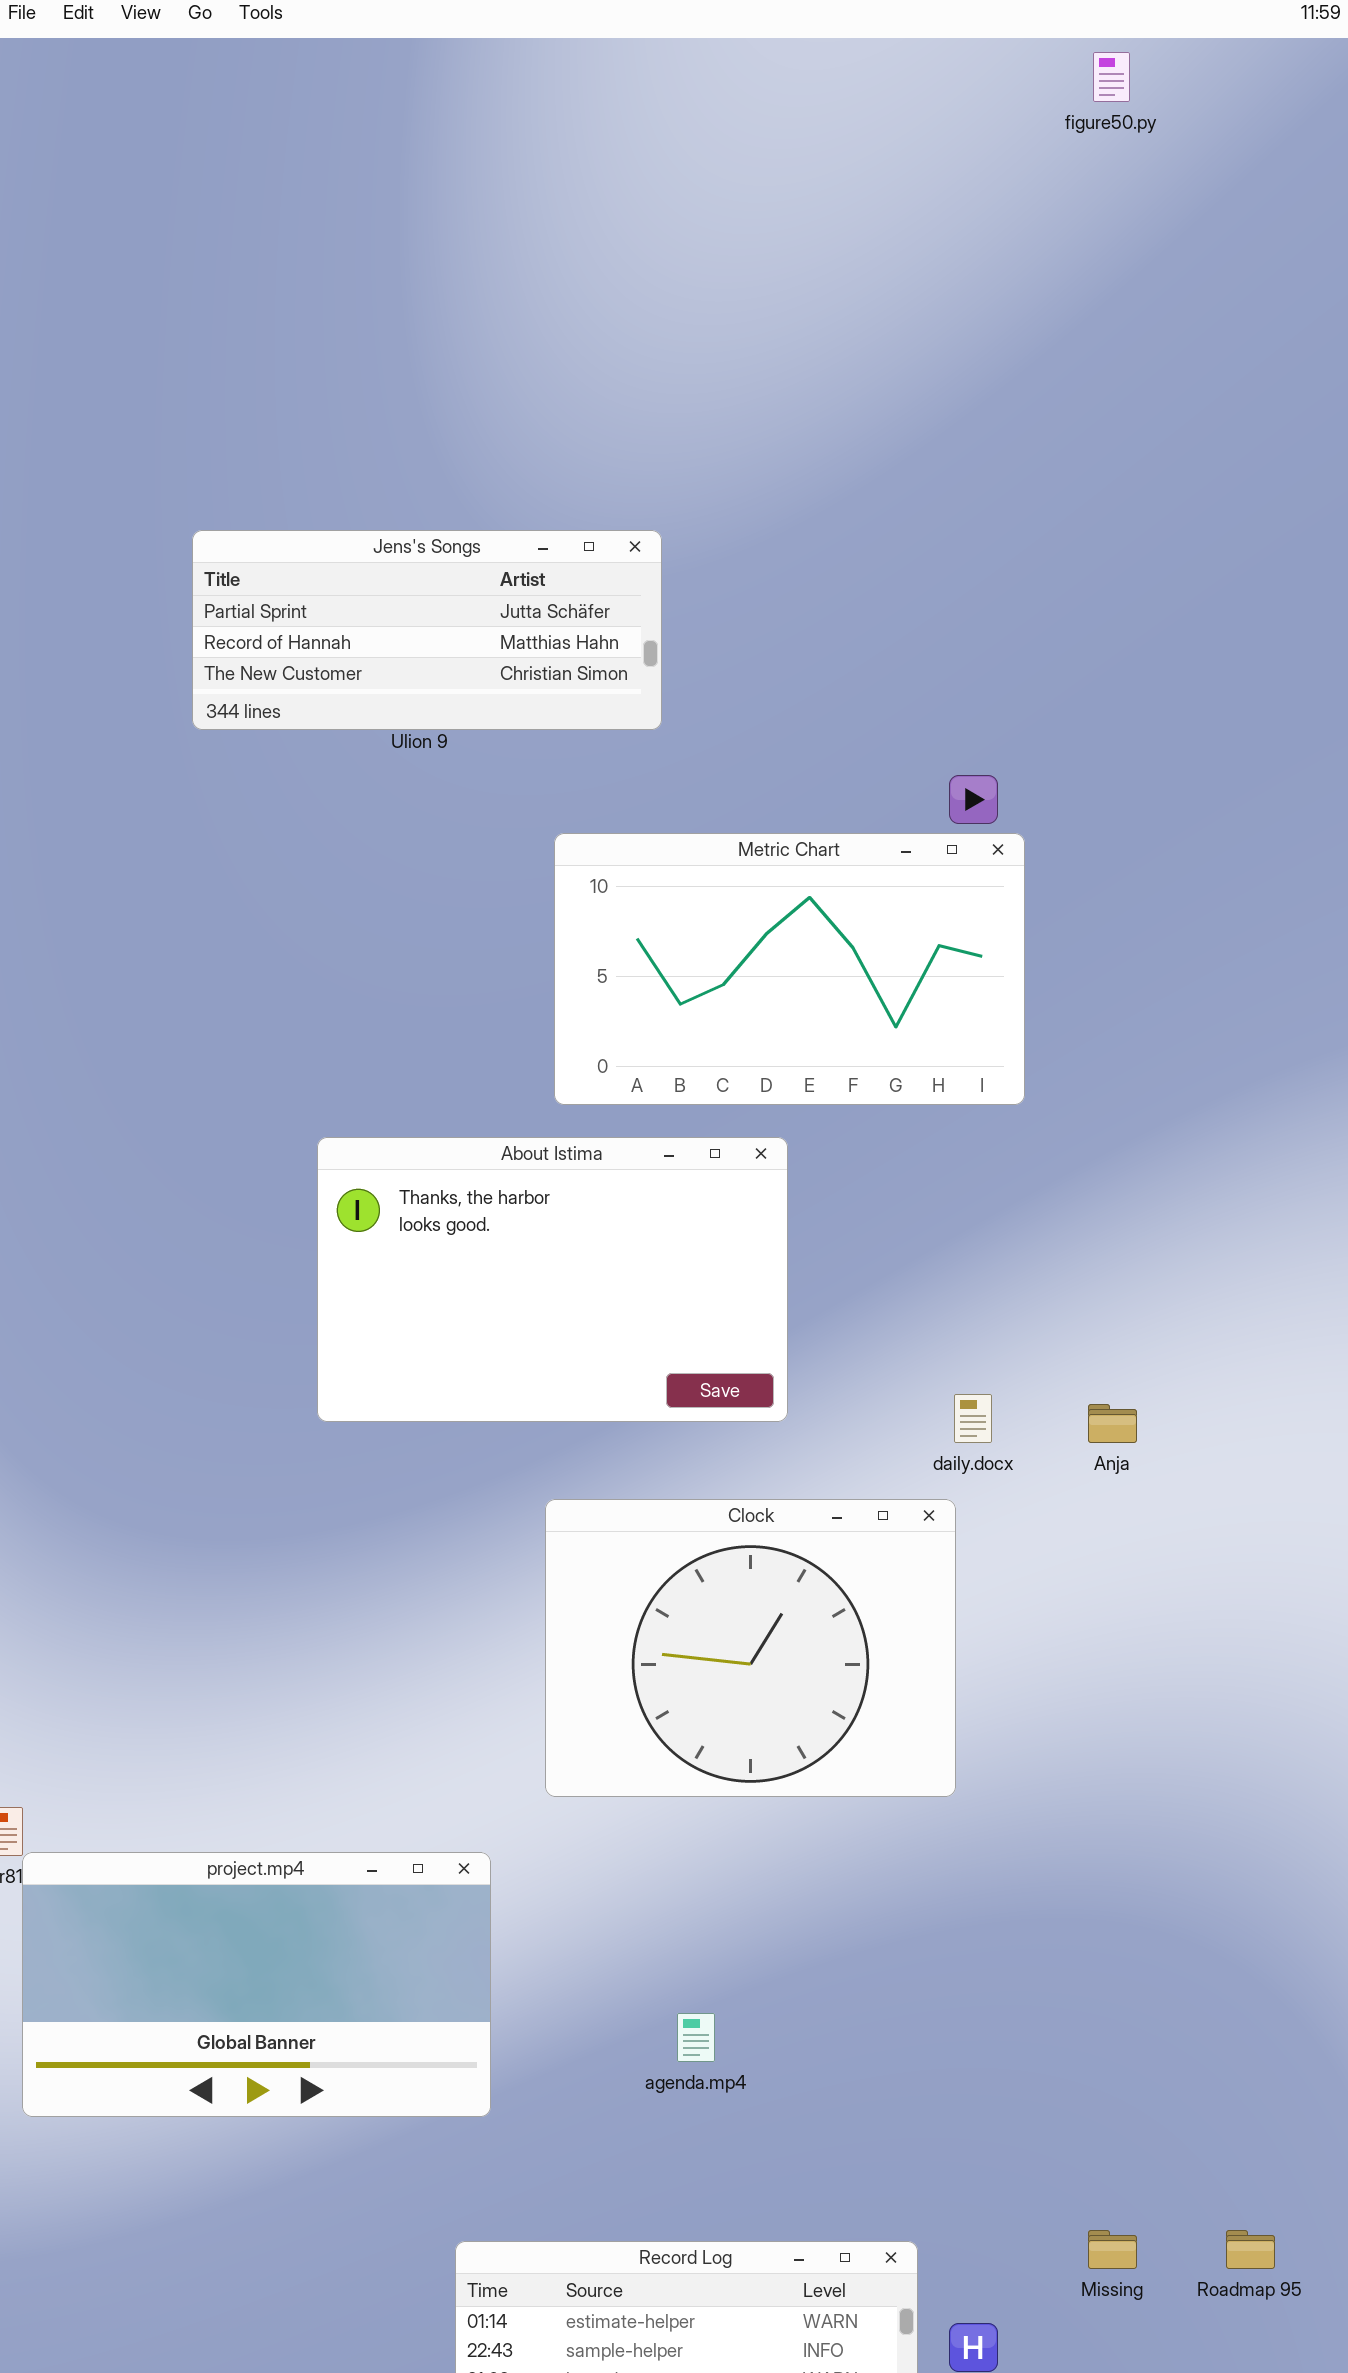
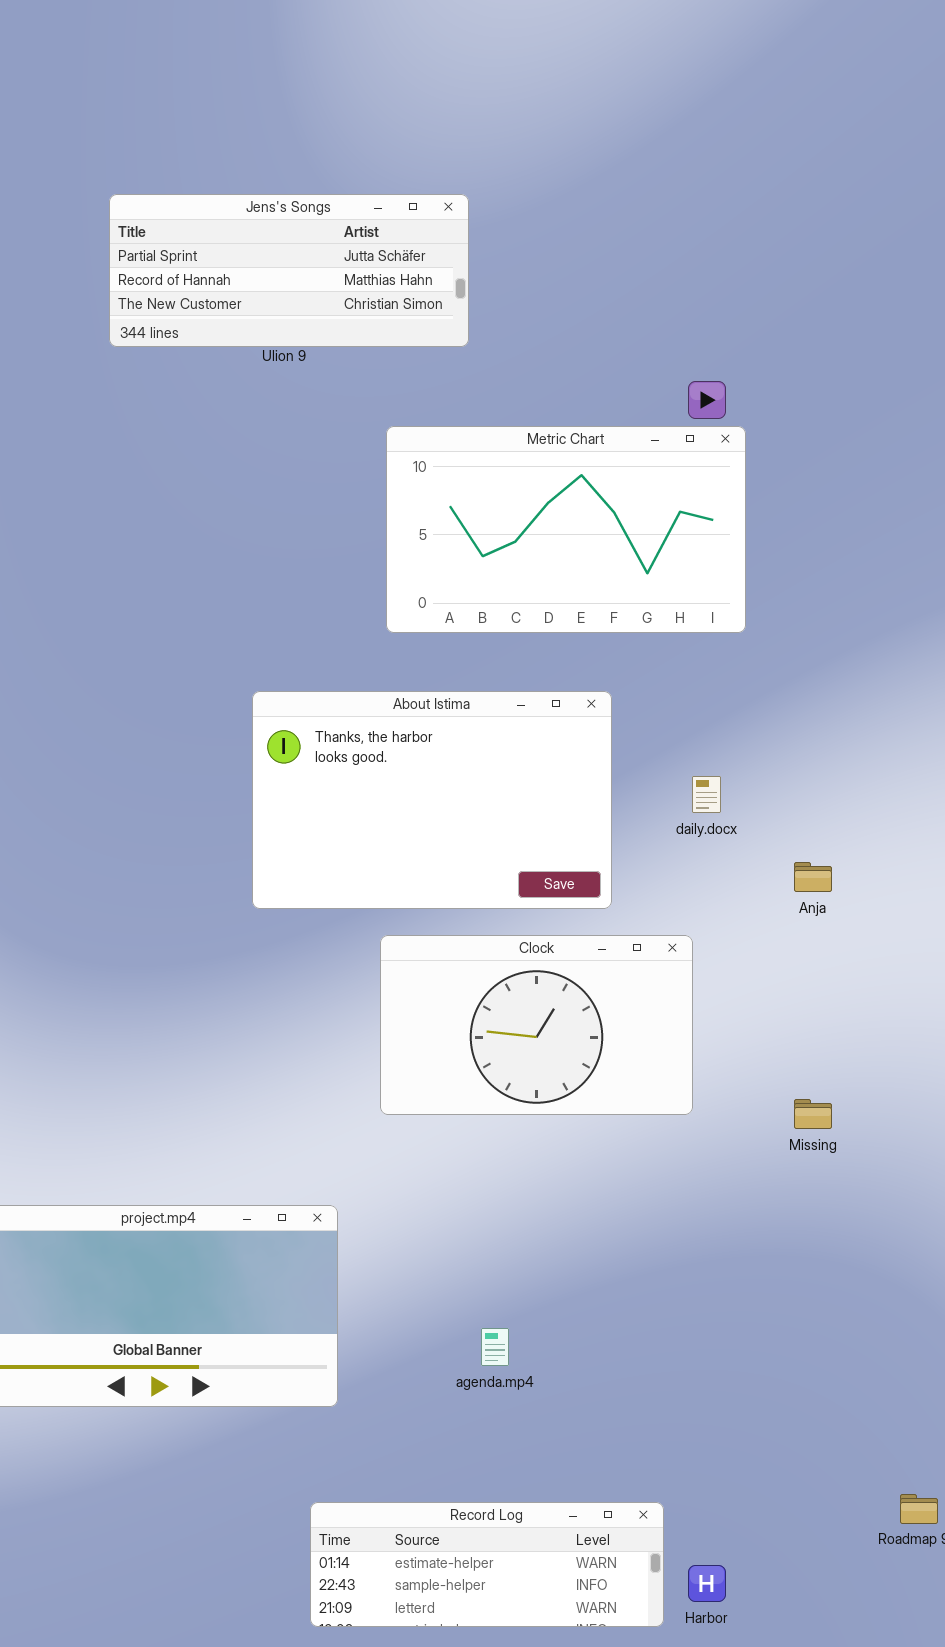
About Istima: [317,1137,788,1422] -> [252,691,612,909], moved
daily.docx: [954,1394,992,1443] -> [692,776,721,813], moved
Clock: [545,1499,956,1797] -> [380,935,693,1115], resized
Missing: [1088,2230,1137,2269] -> [794,1099,832,1129], moved

